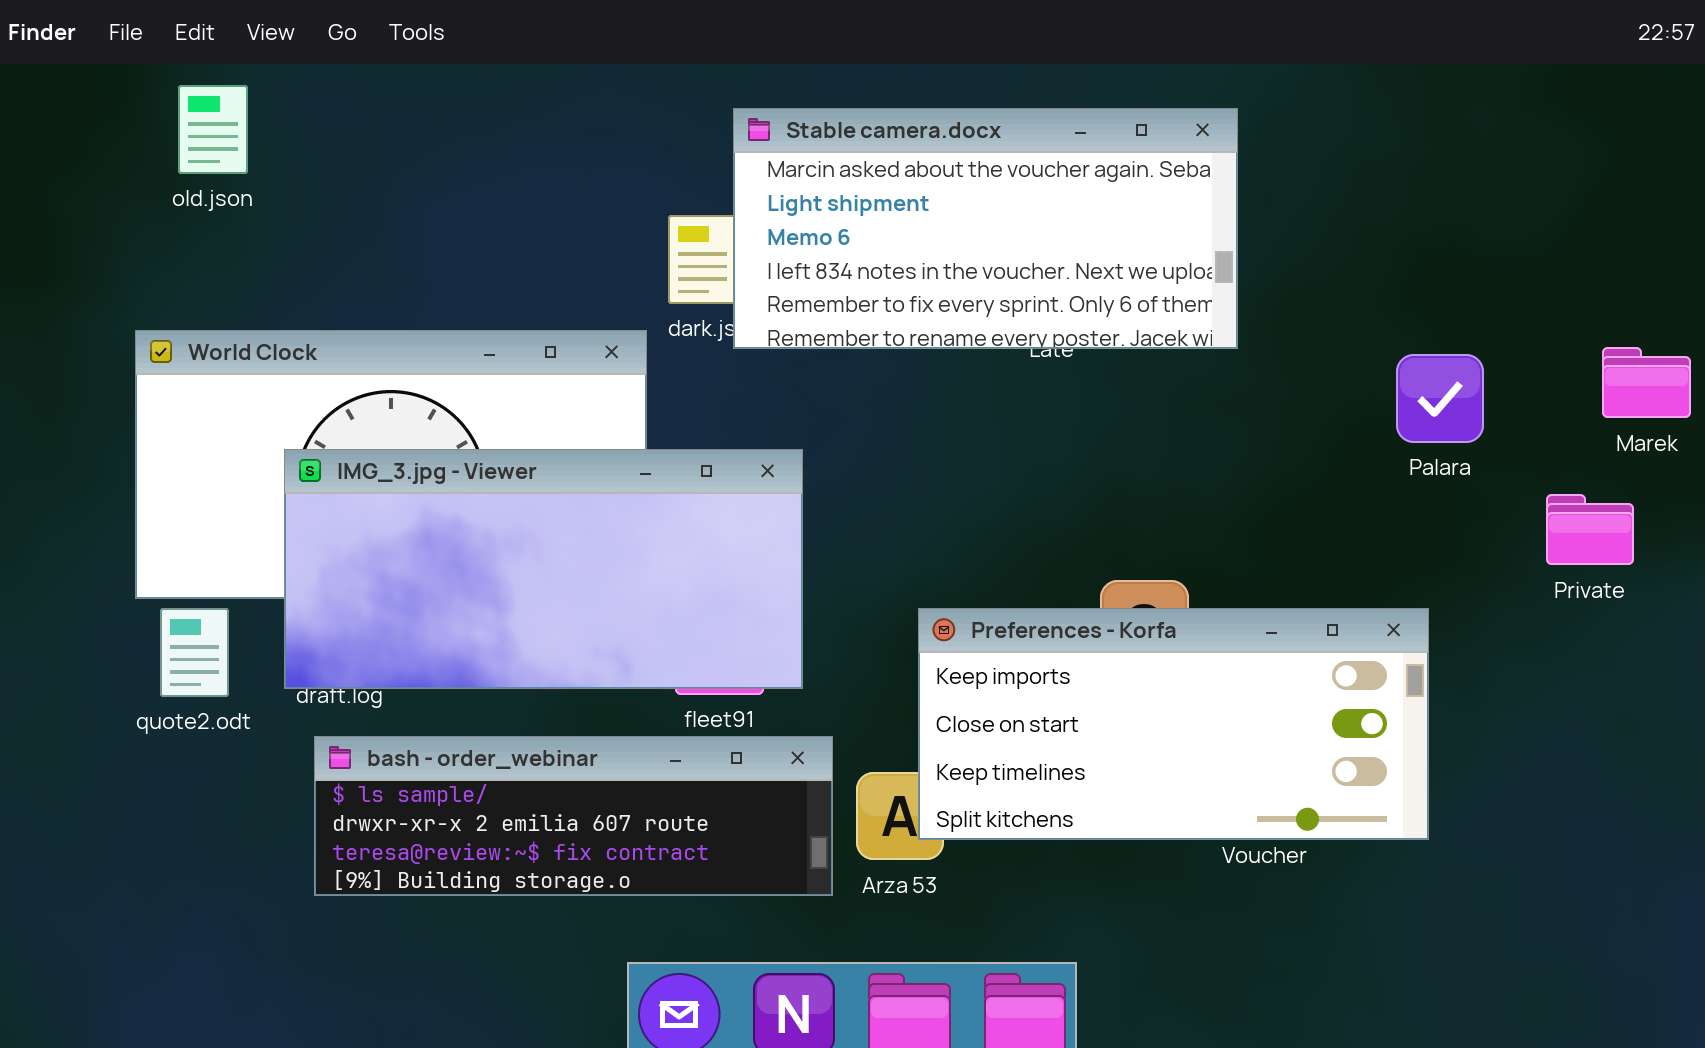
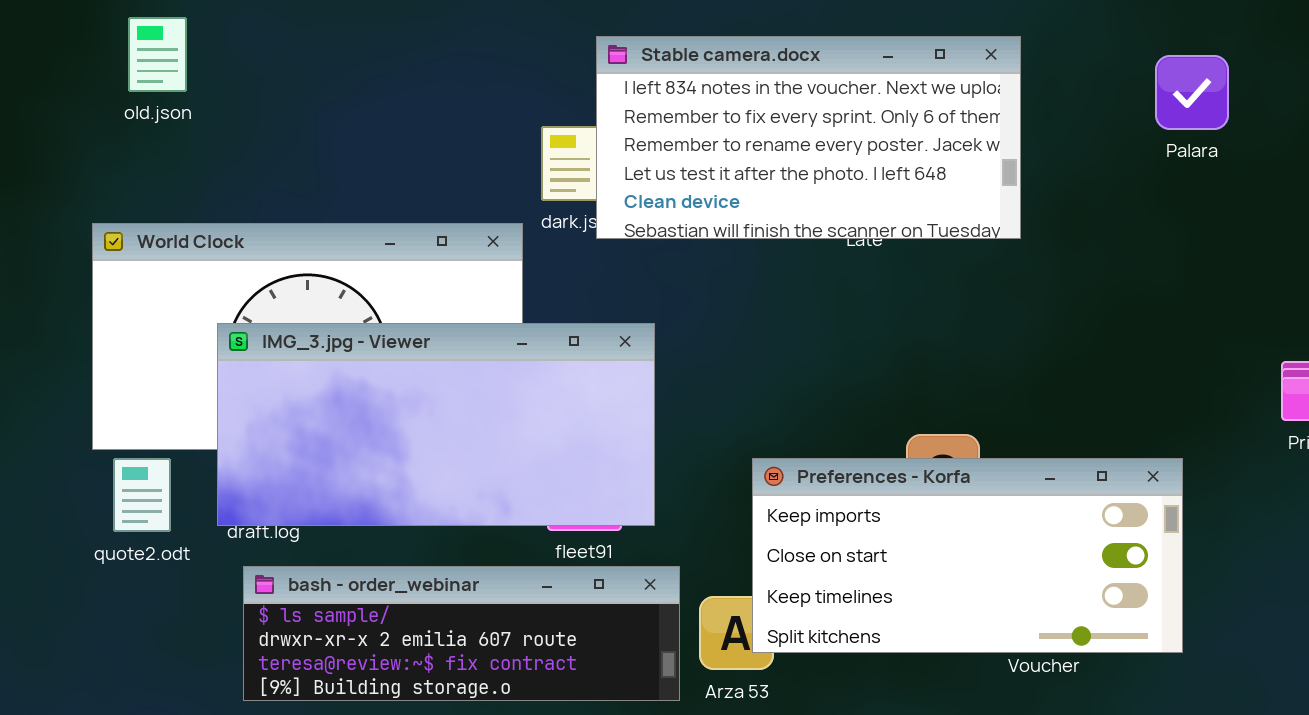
Stable camera.docx: [733,108,1238,349] -> [596,36,1021,239], scrolled down 3 rows
Palara: [1396,354,1484,443] -> [1155,55,1229,130], moved

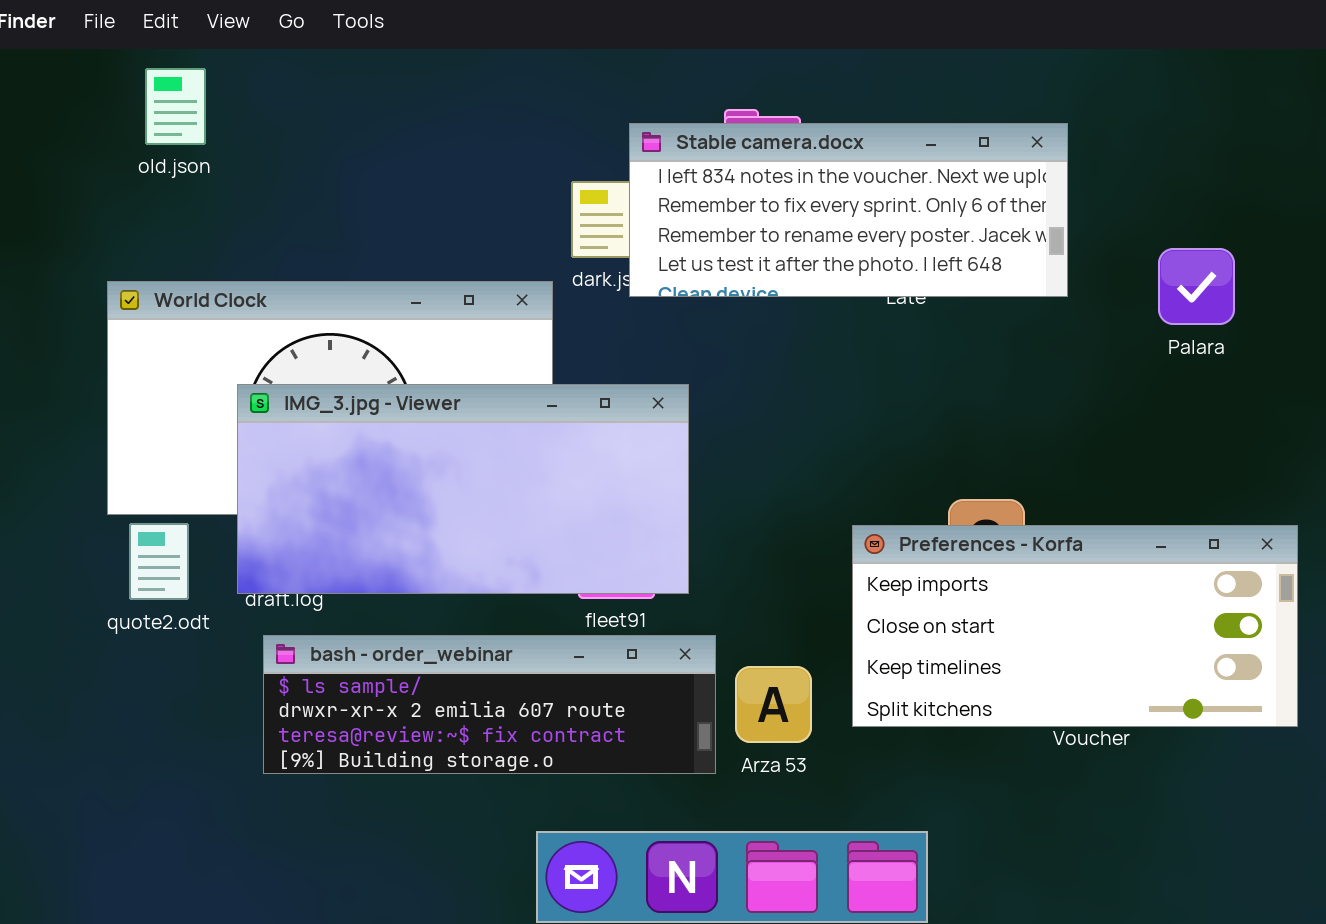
Stable camera.docx: [596,36,1021,239] -> [629,123,1068,297], resized
Palara: [1155,55,1229,130] -> [1158,248,1235,325], moved
Preferences - Korfa: [752,458,1183,653] -> [852,525,1298,727], moved

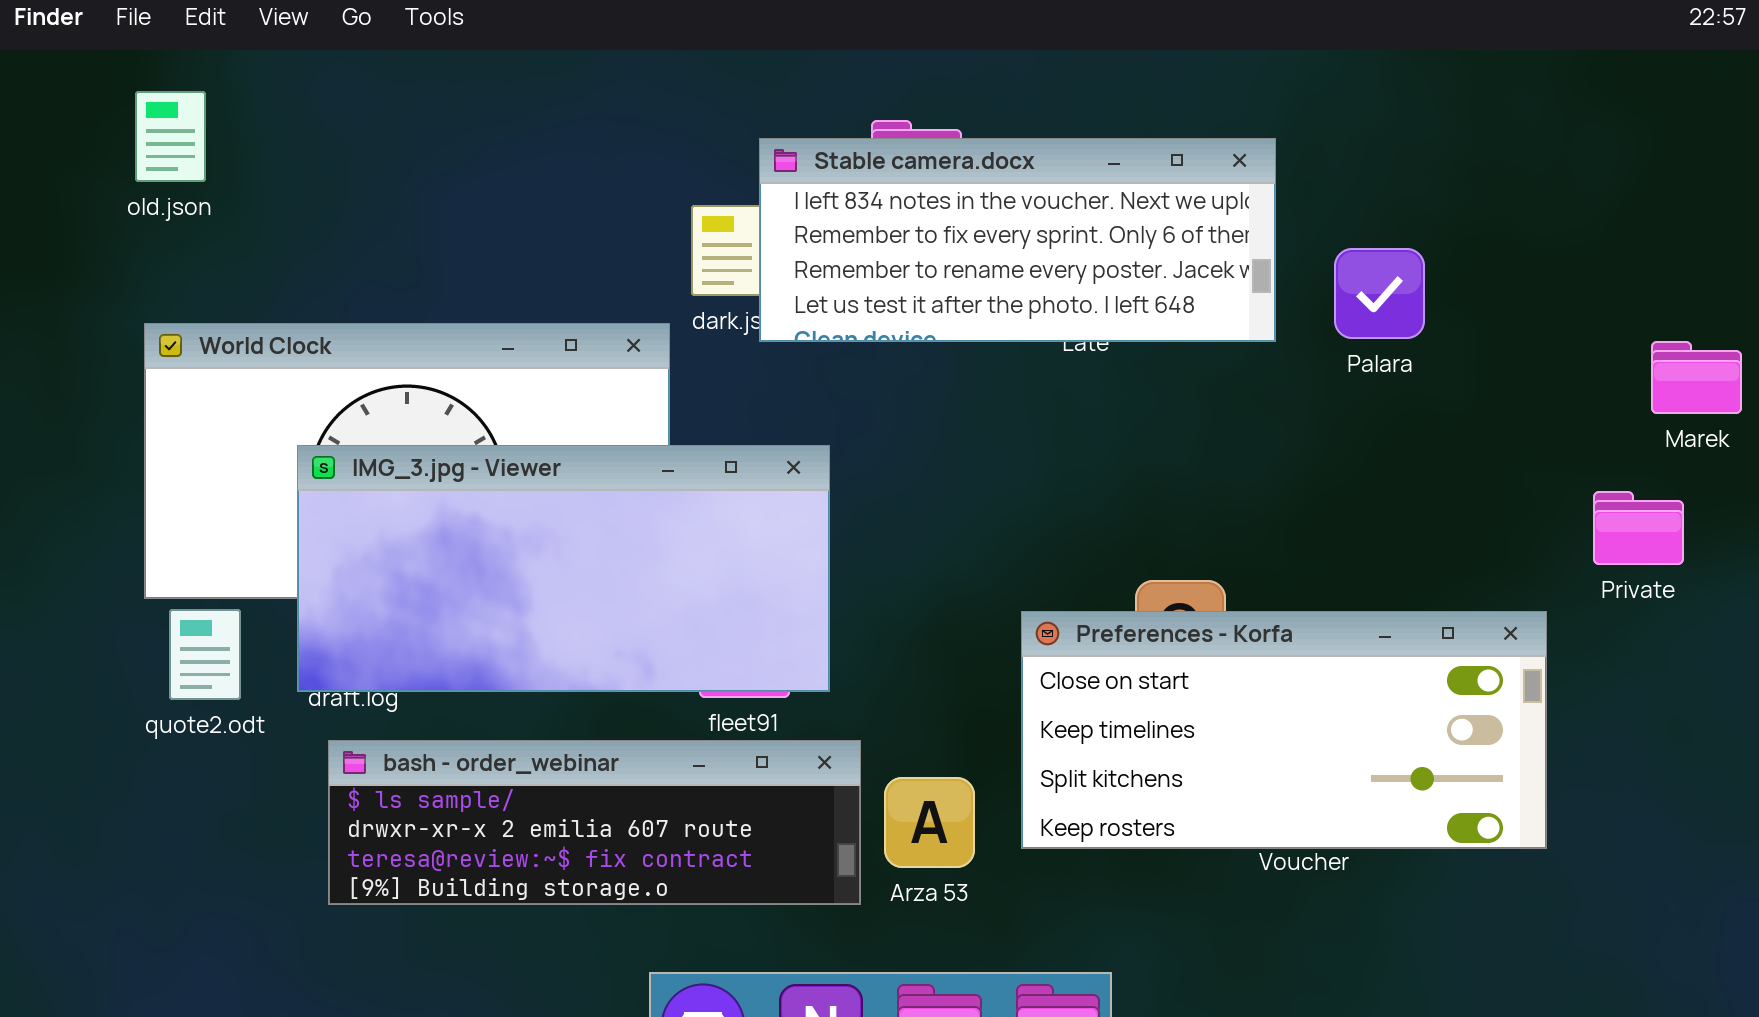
old.json: [145,68,206,145] -> [135,91,206,182], moved
Palara: [1158,248,1235,325] -> [1334,248,1425,339], moved
Preferences - Korfa: [852,525,1298,727] -> [1021,611,1547,849], scrolled down 1 row

